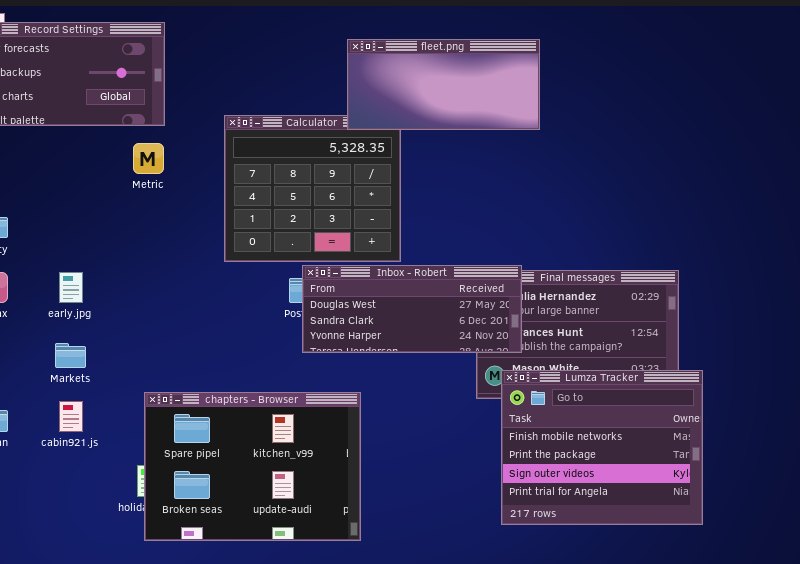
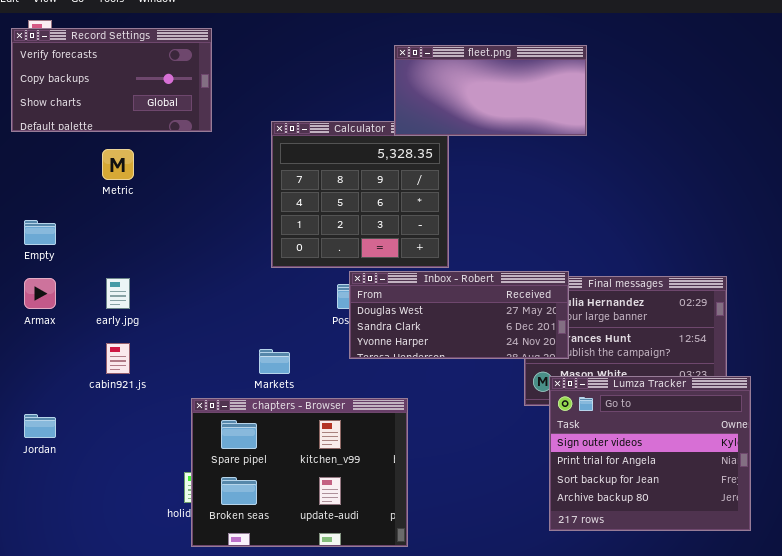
Metric: [133,143,164,174] -> [102,149,134,180], moved
Markets: [55,343,86,368] -> [259,349,290,374], moved
Lumza Tracker: [501,370,703,525] -> [549,376,751,531], scrolled down 2 rows
cabin921.js: [59,401,83,432] -> [106,343,130,374], moved

